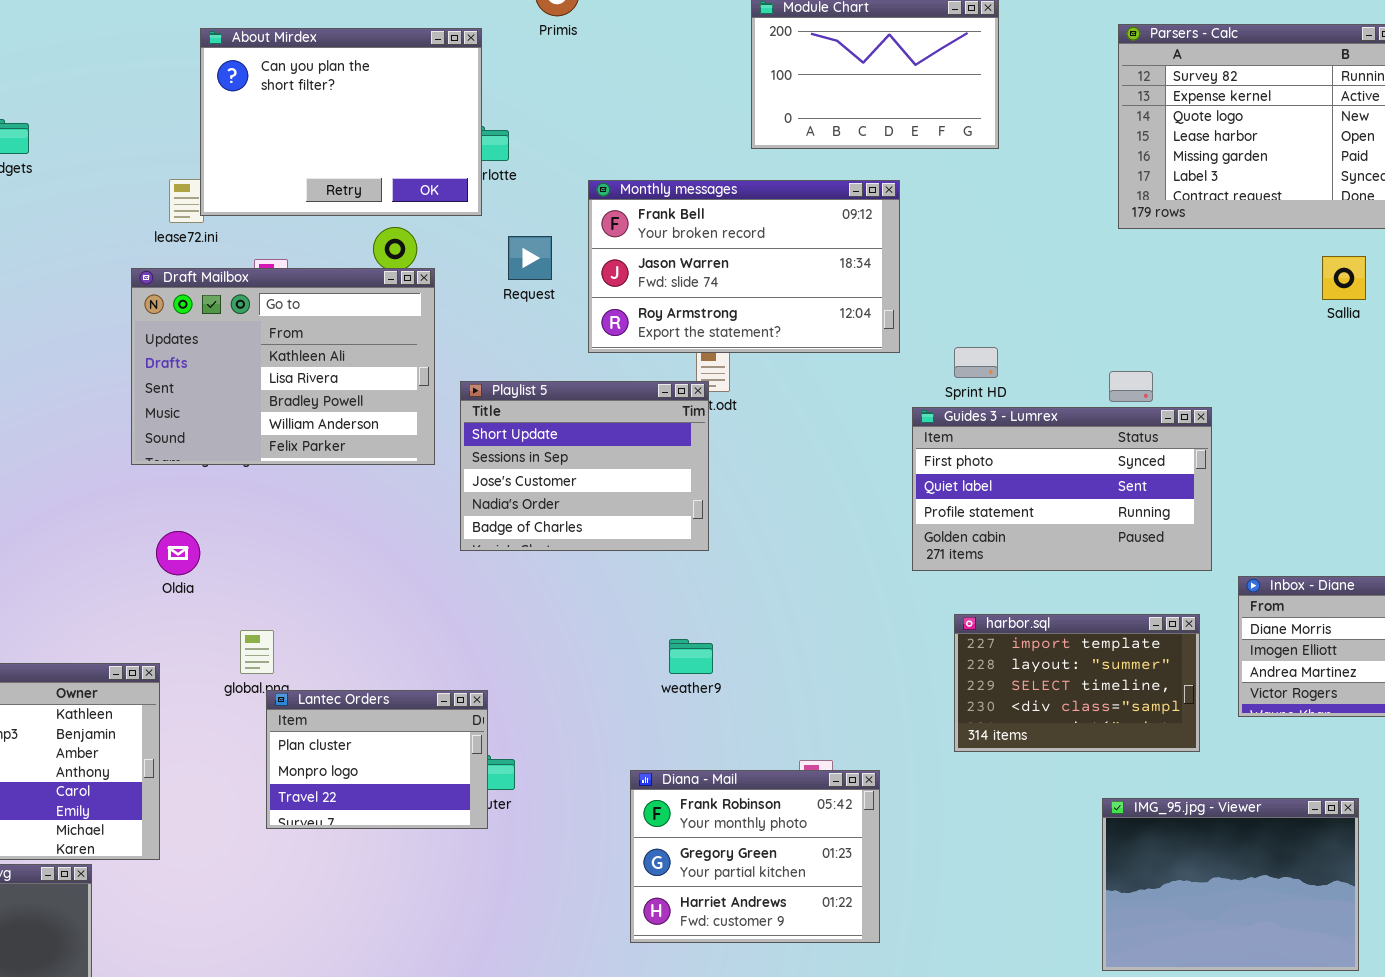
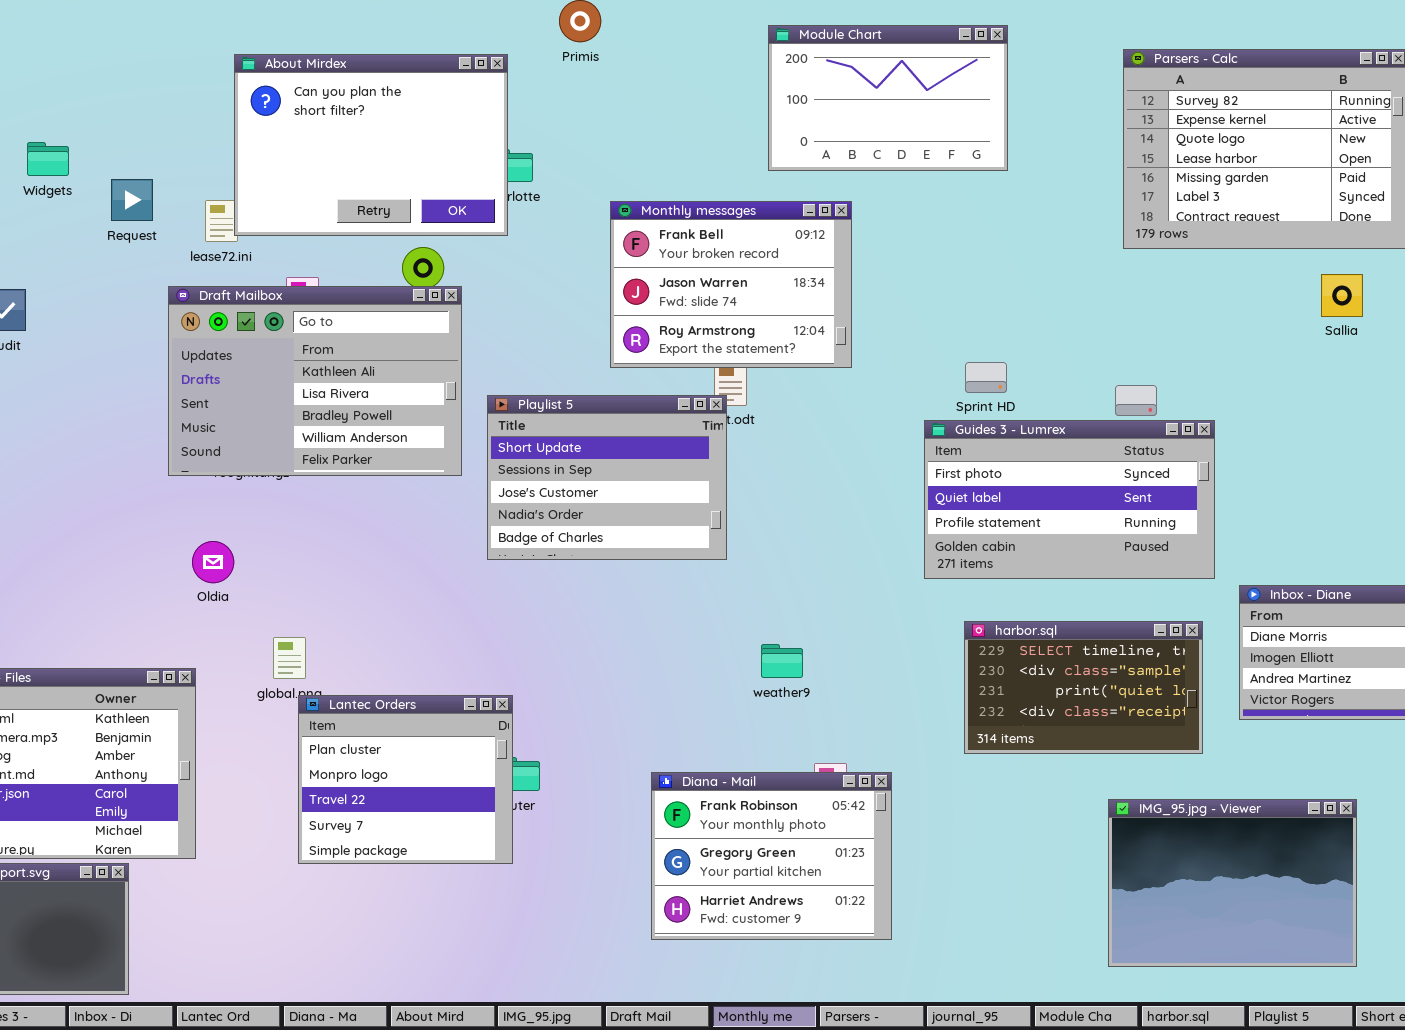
Monthly messages: [588,180,900,353] -> [610,201,852,368], resized
Request: [508,236,552,280] -> [111,179,153,221], moved
harbor.sql: [954,614,1200,752] -> [964,621,1203,754], scrolled down 2 rows
weather9: [669,639,713,674] -> [761,644,803,678], moved
Lantec Orders: [266,690,488,829] -> [298,695,513,864], resized

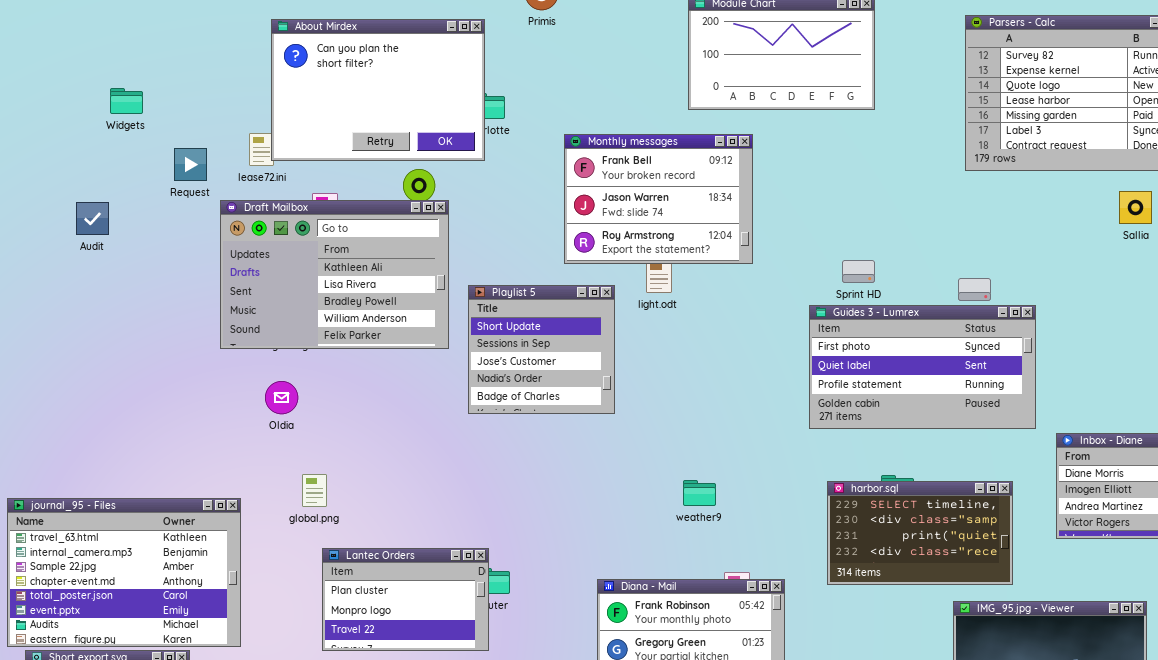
Request: [111,179,153,221] -> [174,148,207,181], moved
Playlist 5: [487,395,727,560] -> [468,285,615,414], resized
Oldia: [192,541,234,583] -> [265,381,298,414], moved
harbor.sql: [964,621,1203,754] -> [827,481,1013,585], moved
Lantec Orders: [298,695,513,864] -> [322,548,489,651], resized

